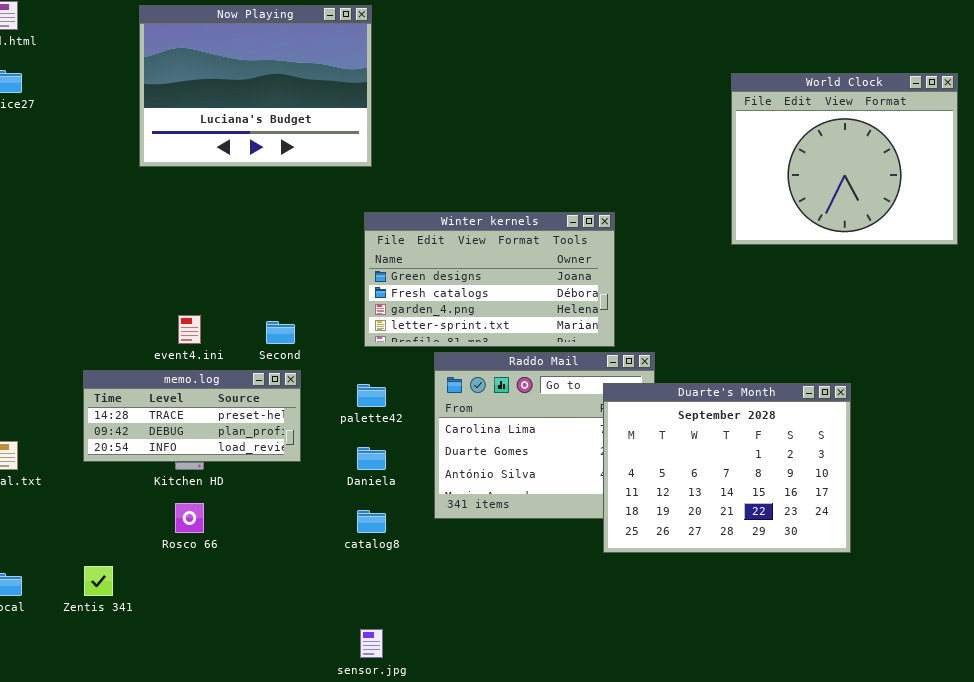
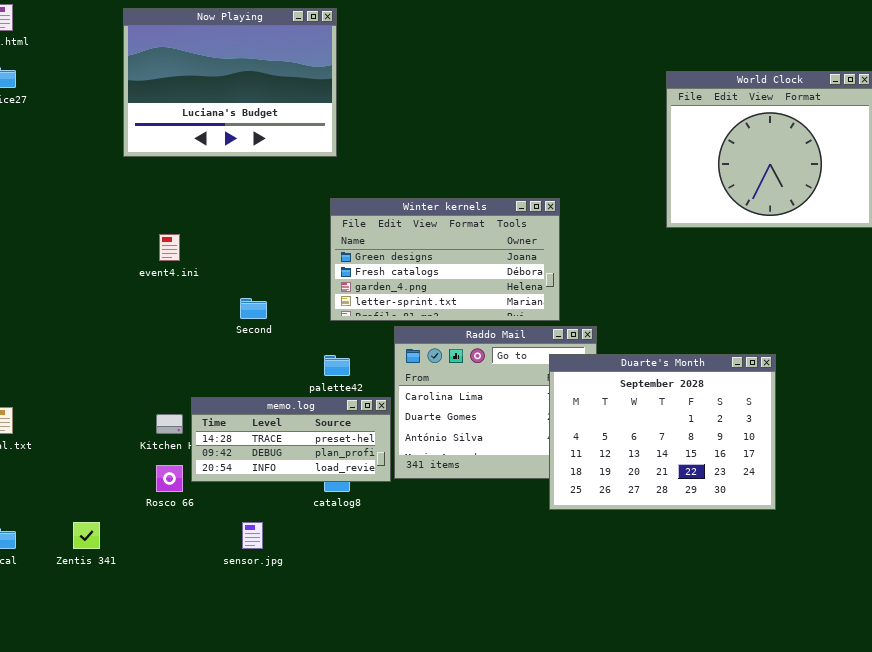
event4.ini: [178,315,201,344] -> [159,234,180,261], moved
memo.log: [83,370,301,462] -> [191,397,391,482], moved
sensor.jpg: [360,629,383,658] -> [242,522,263,549], moved

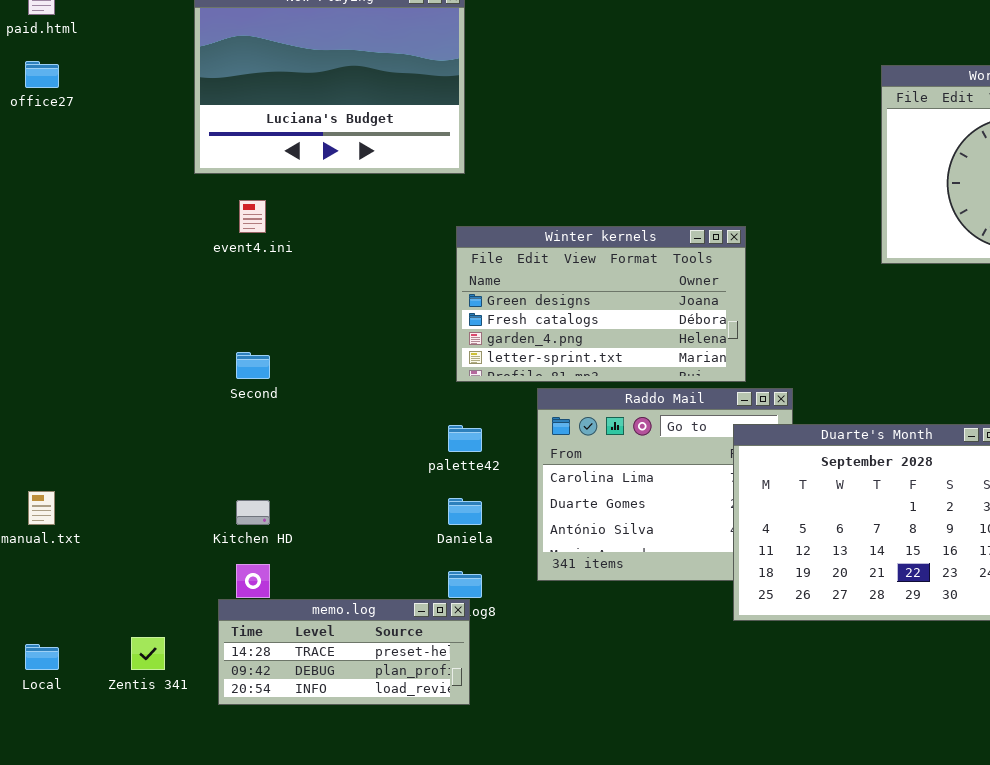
event4.ini: [159,234,180,261] -> [239,200,266,233], moved
Second: [240,298,267,319] -> [236,352,270,379], moved
memo.log: [191,397,391,482] -> [218,599,470,705], moved

